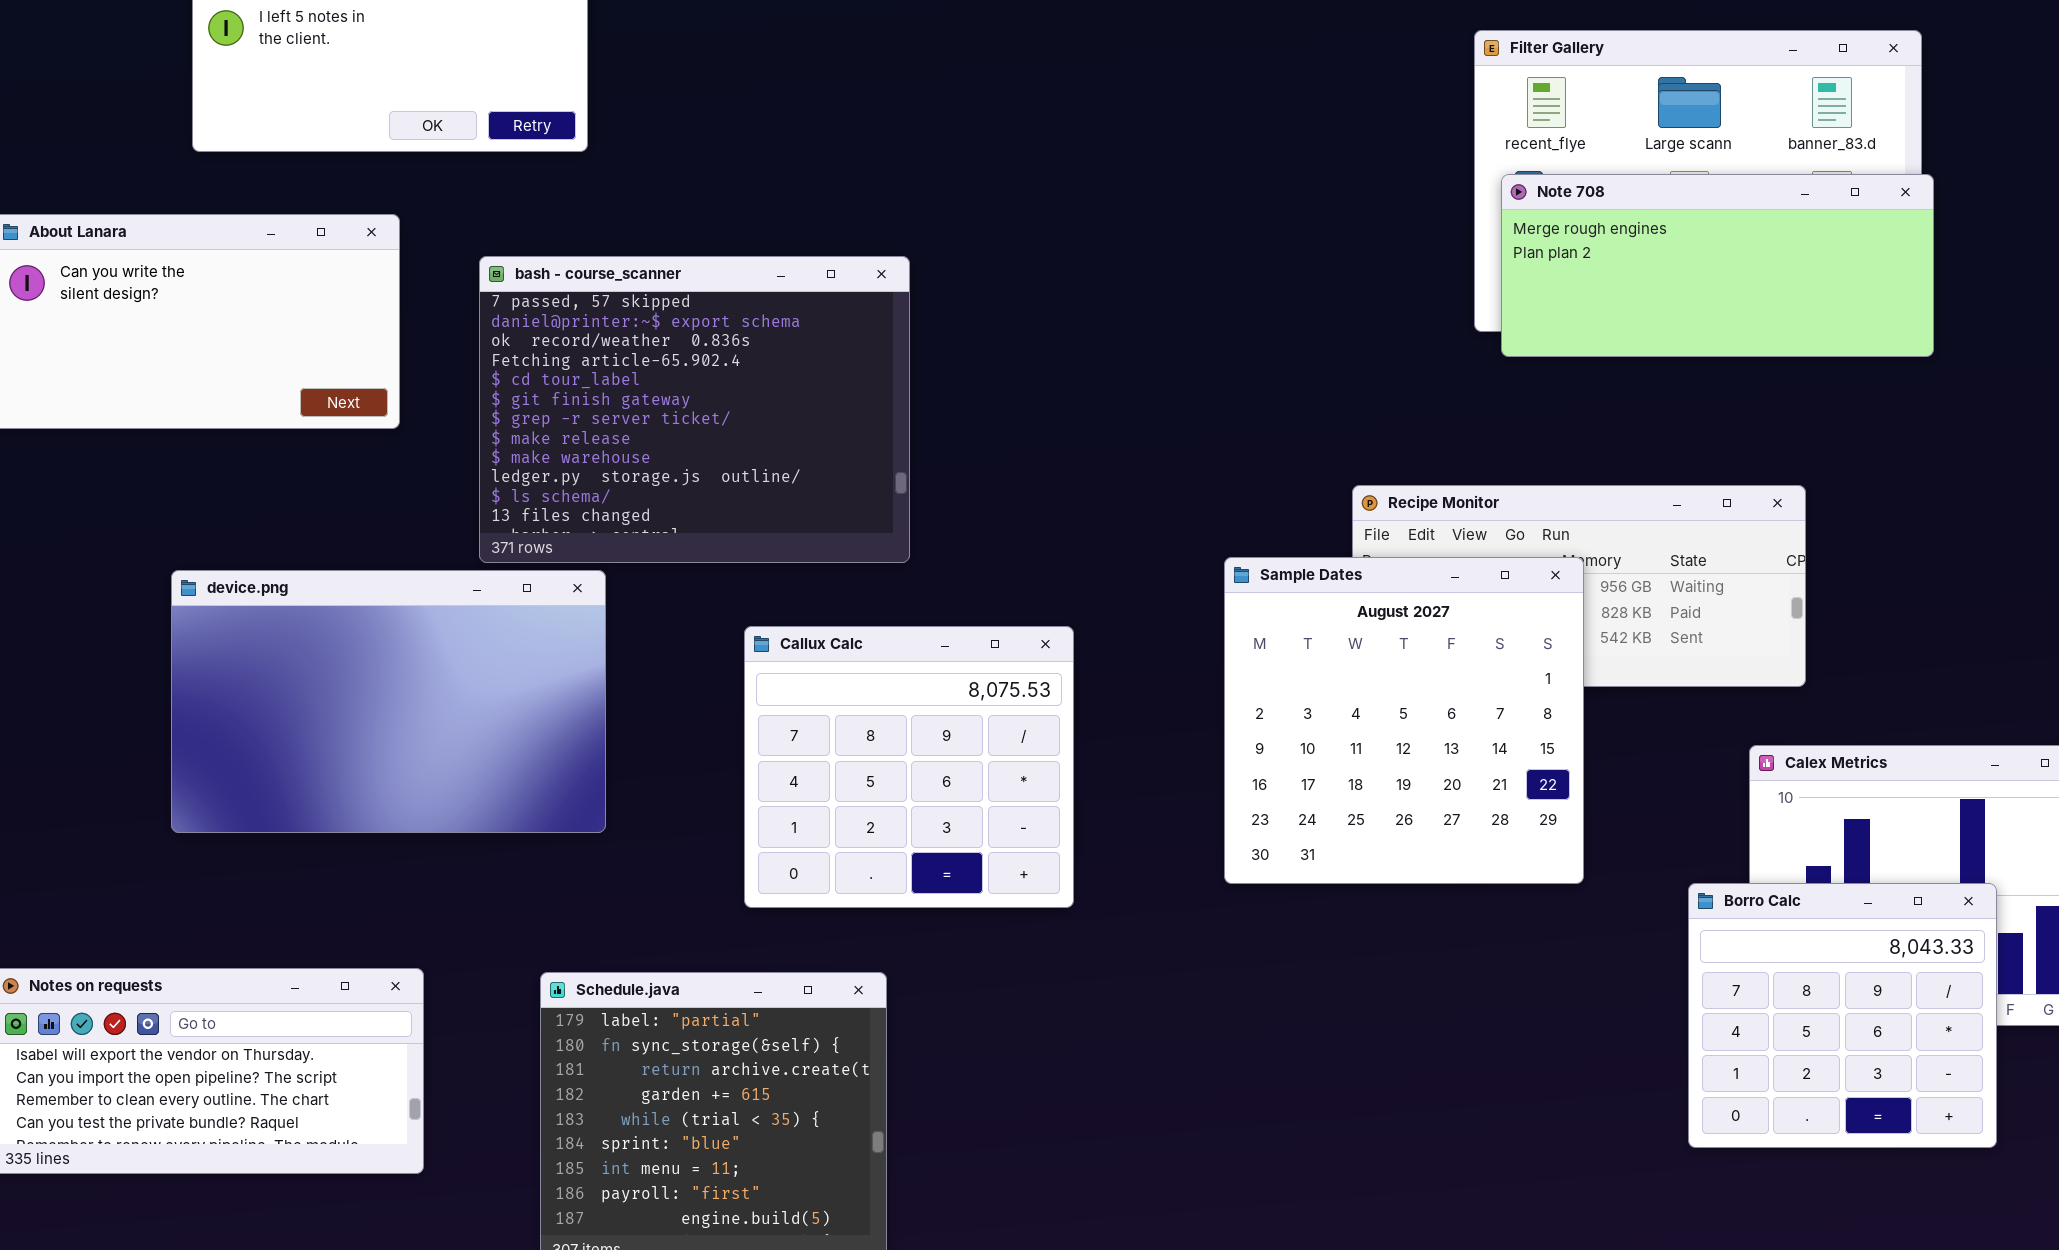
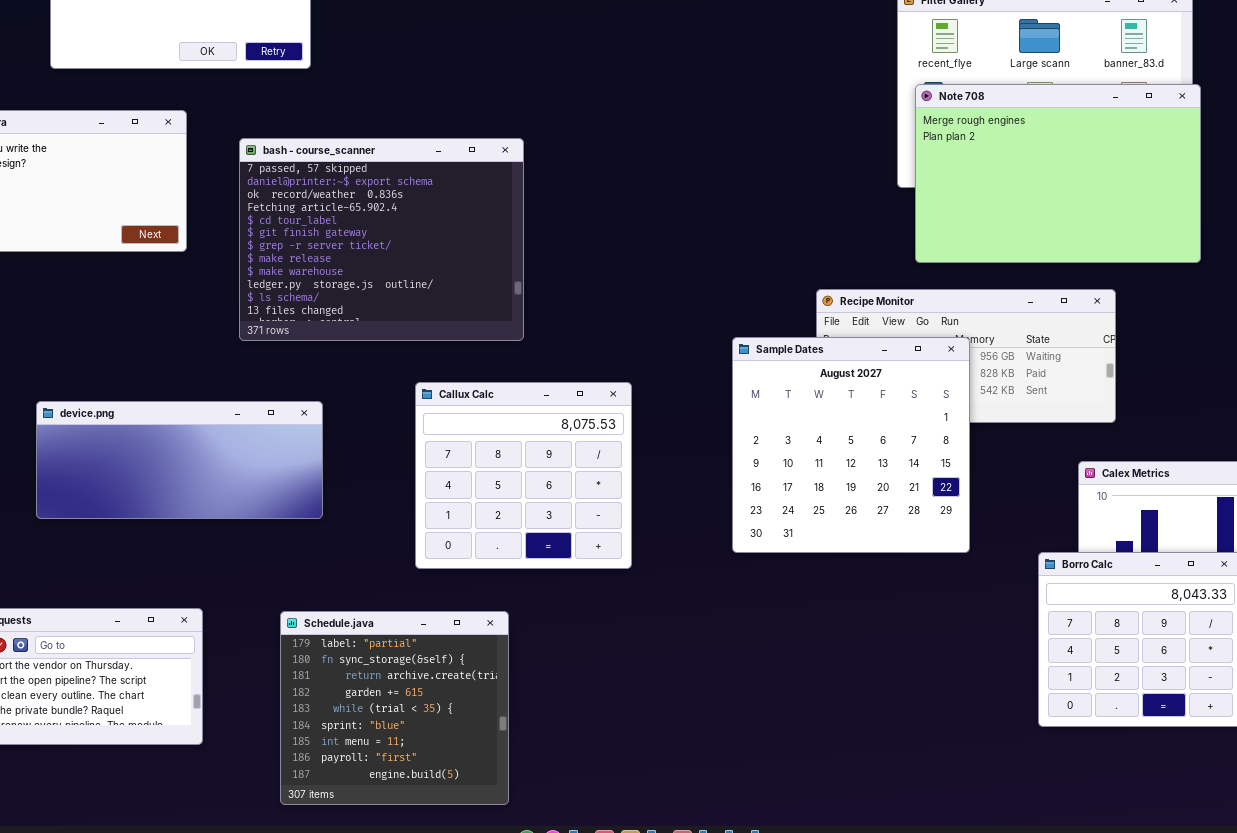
Note 708: [1501,174,1934,357] -> [915,84,1201,263], resized
device.png: [171,570,606,833] -> [36,401,323,519], resized

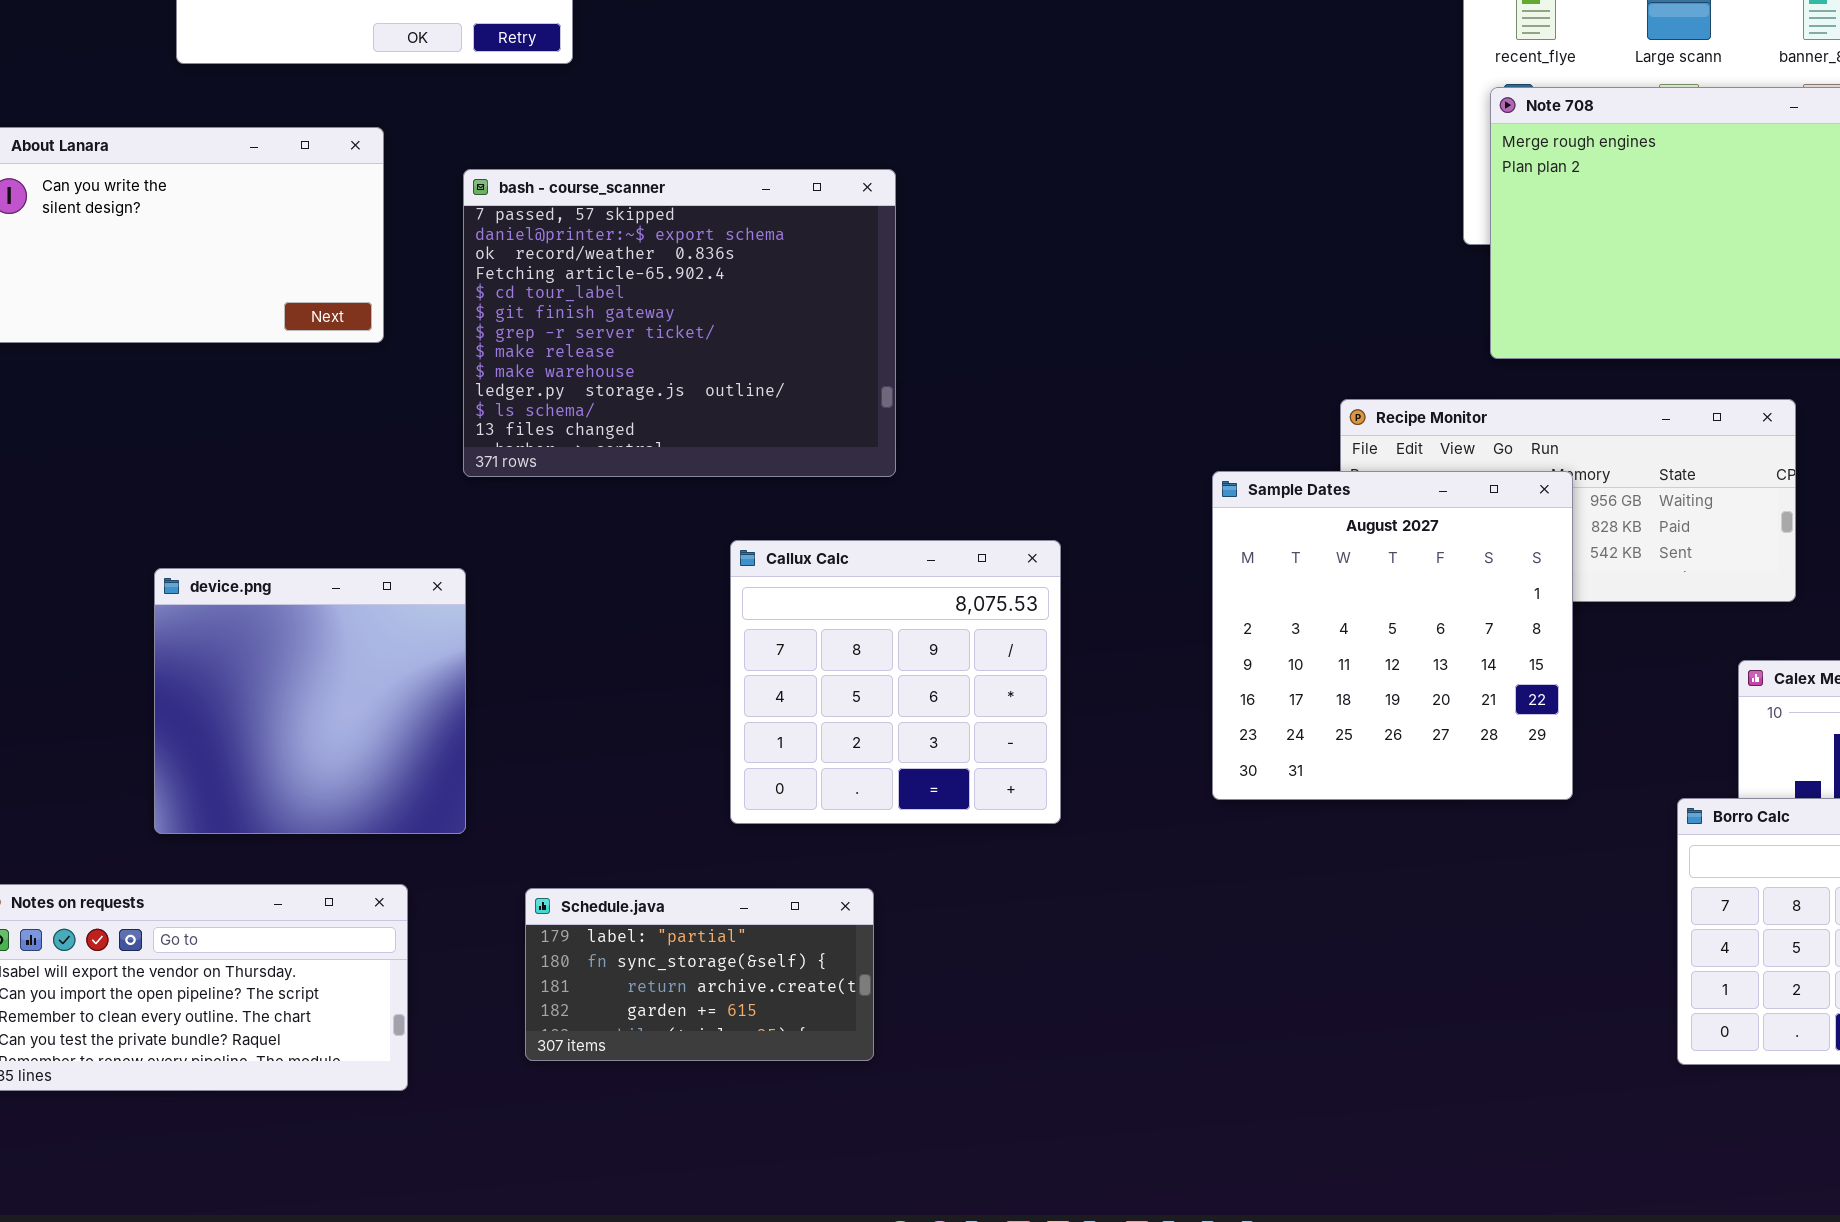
device.png: [36,401,323,519] -> [154,568,466,834], resized
Schedule.java: [280,611,509,805] -> [525,888,874,1061], resized

